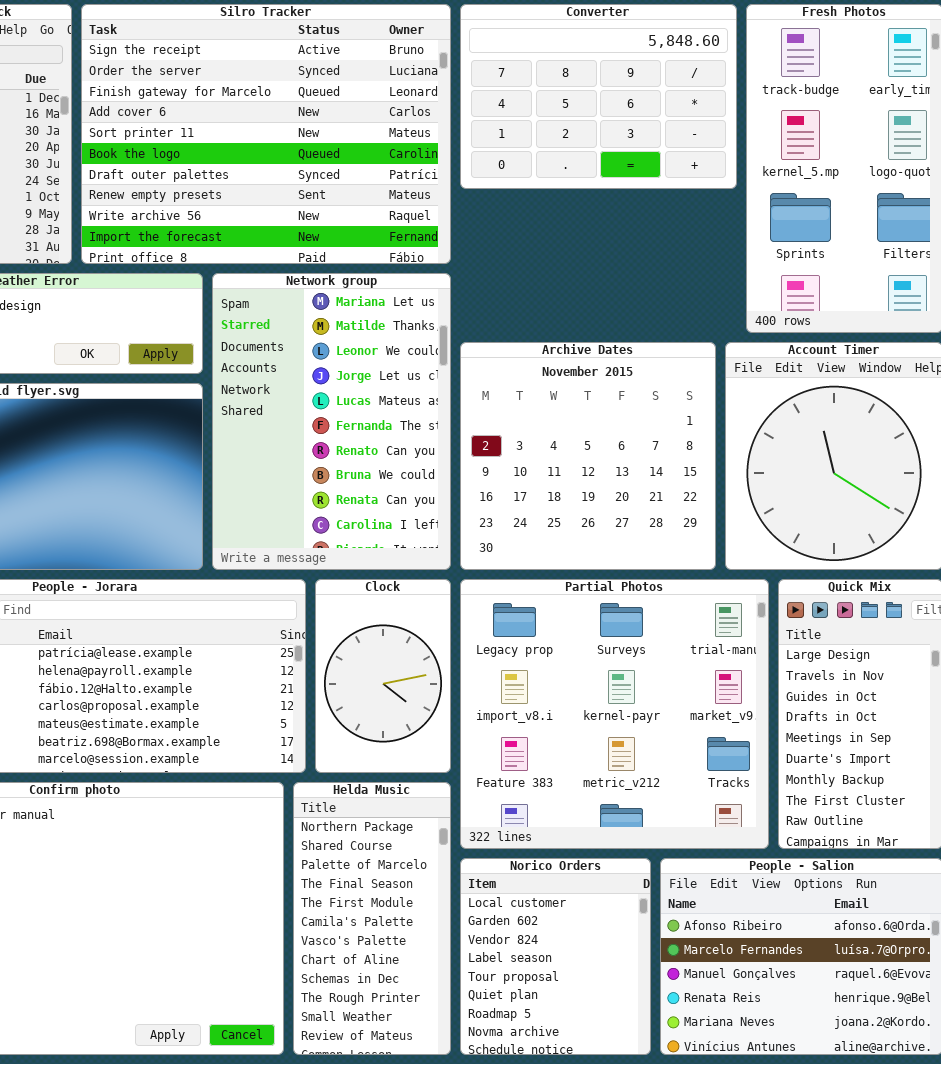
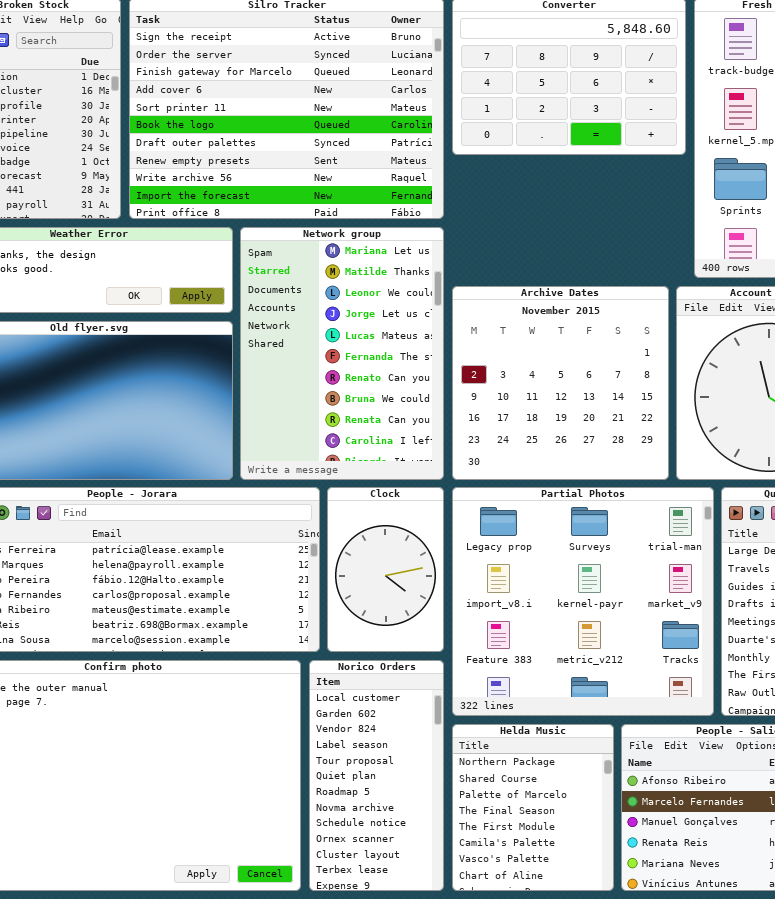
Helda Music: [293,782,451,1055] -> [452,724,614,891], moved, resized
Norico Orders: [460,858,651,1055] -> [309,660,444,891], moved, resized

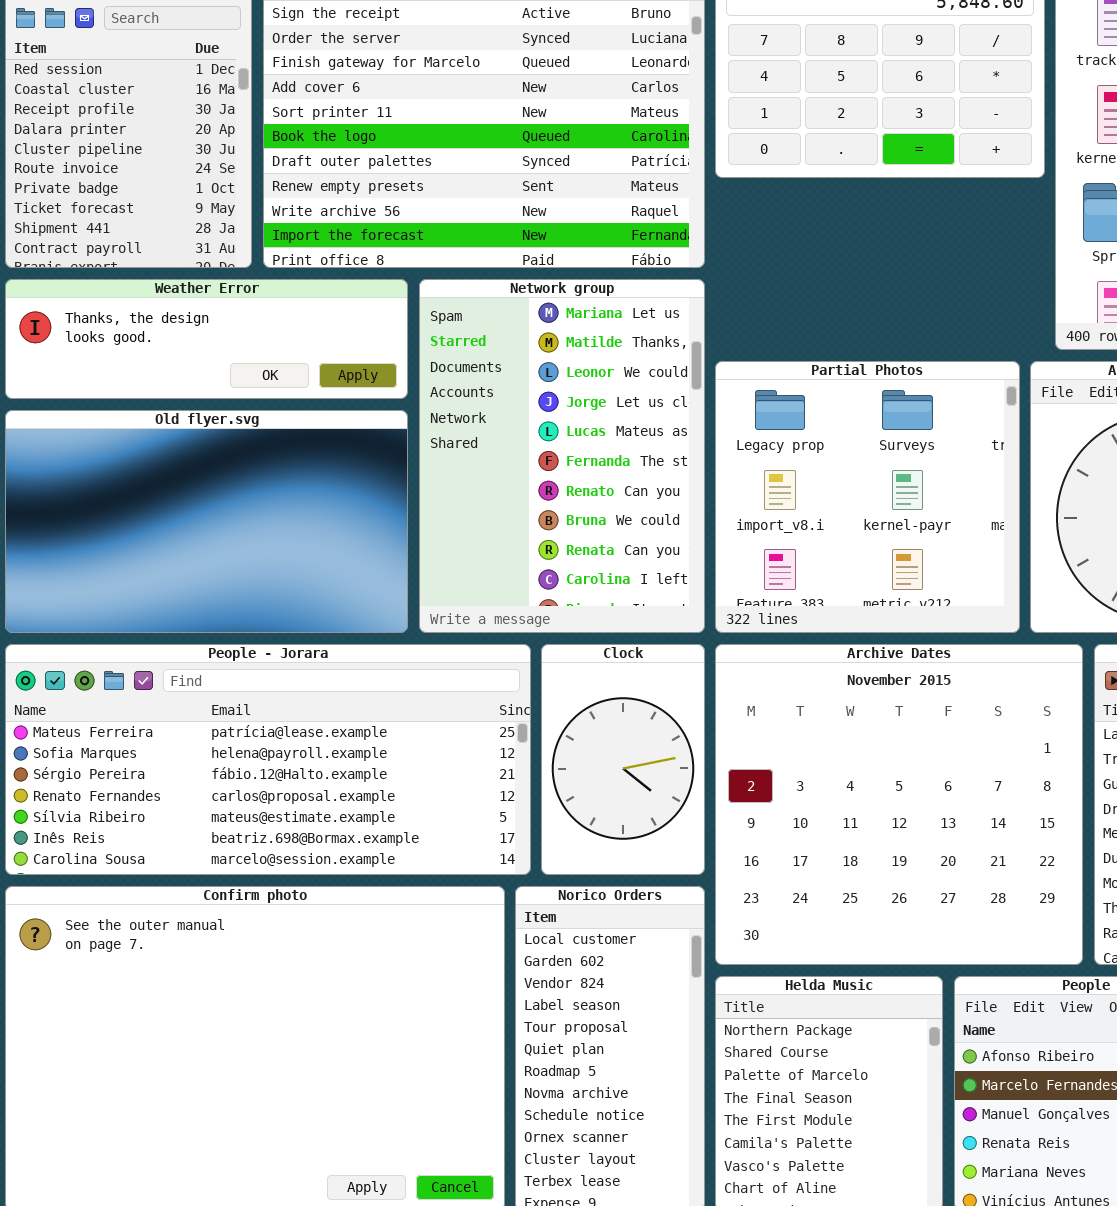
Archive Dates: [452,286,669,480] -> [715,644,1083,965], moved, resized
Partial Photos: [452,487,714,716] -> [715,361,1020,633], moved, resized

